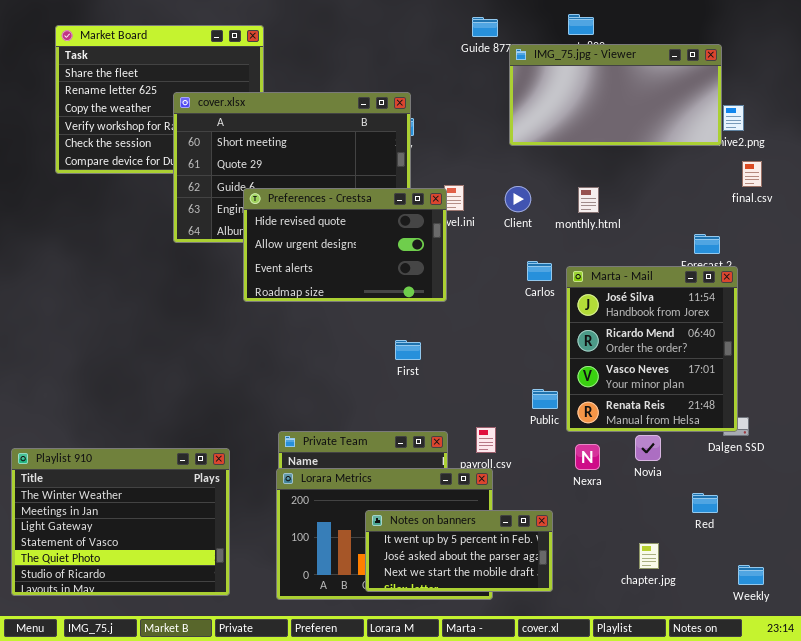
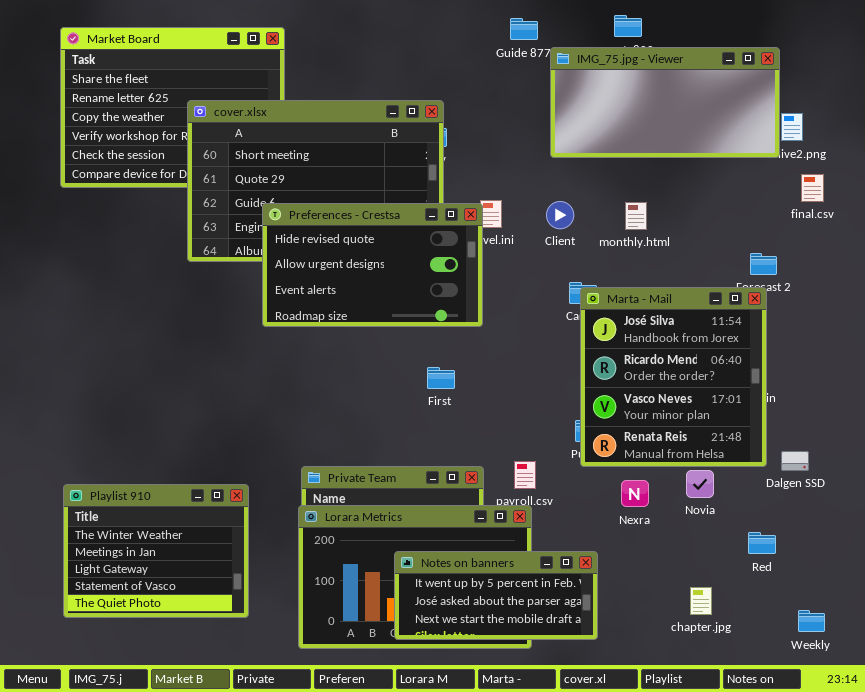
Marta - Mail: [566,266,738,432] -> [580,287,767,467], moved
Playlist 910: [11,448,230,596] -> [63,484,249,618], resized

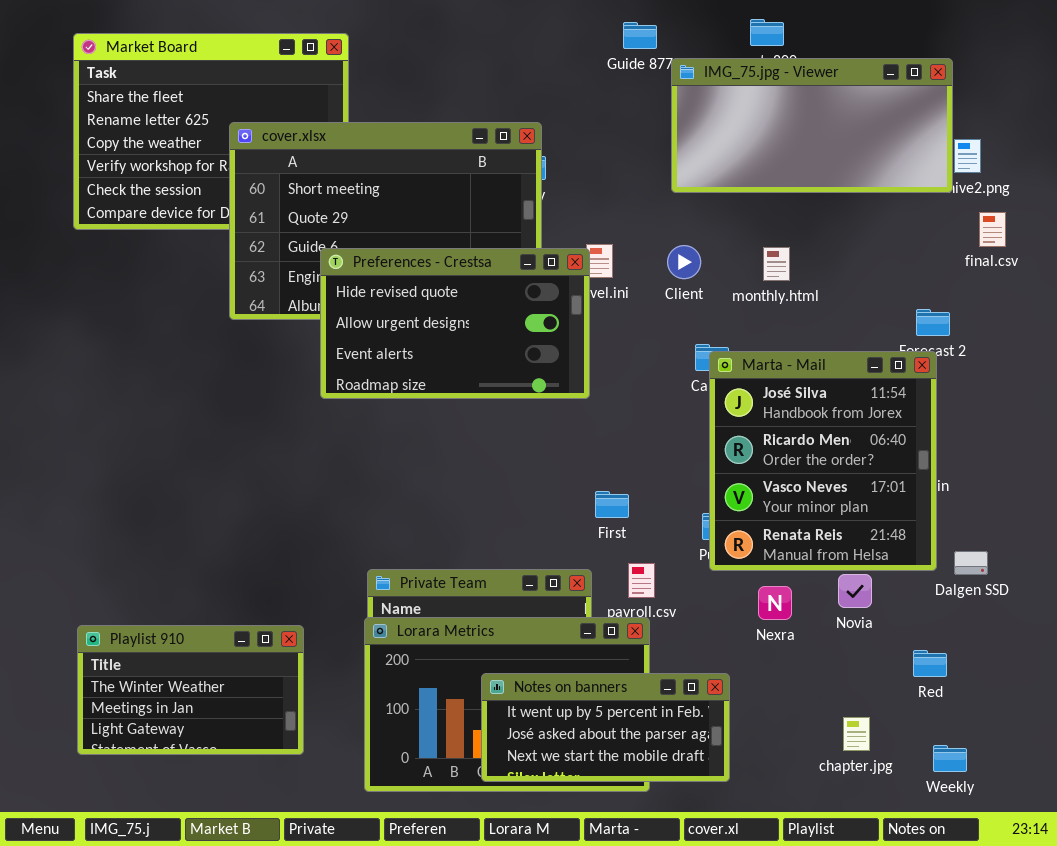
First: [427,367,455,389] -> [595,491,629,518], moved
Playlist 910: [63,484,249,618] -> [77,625,304,755], resized
Weekly: [798,610,825,632] -> [933,745,967,772], moved

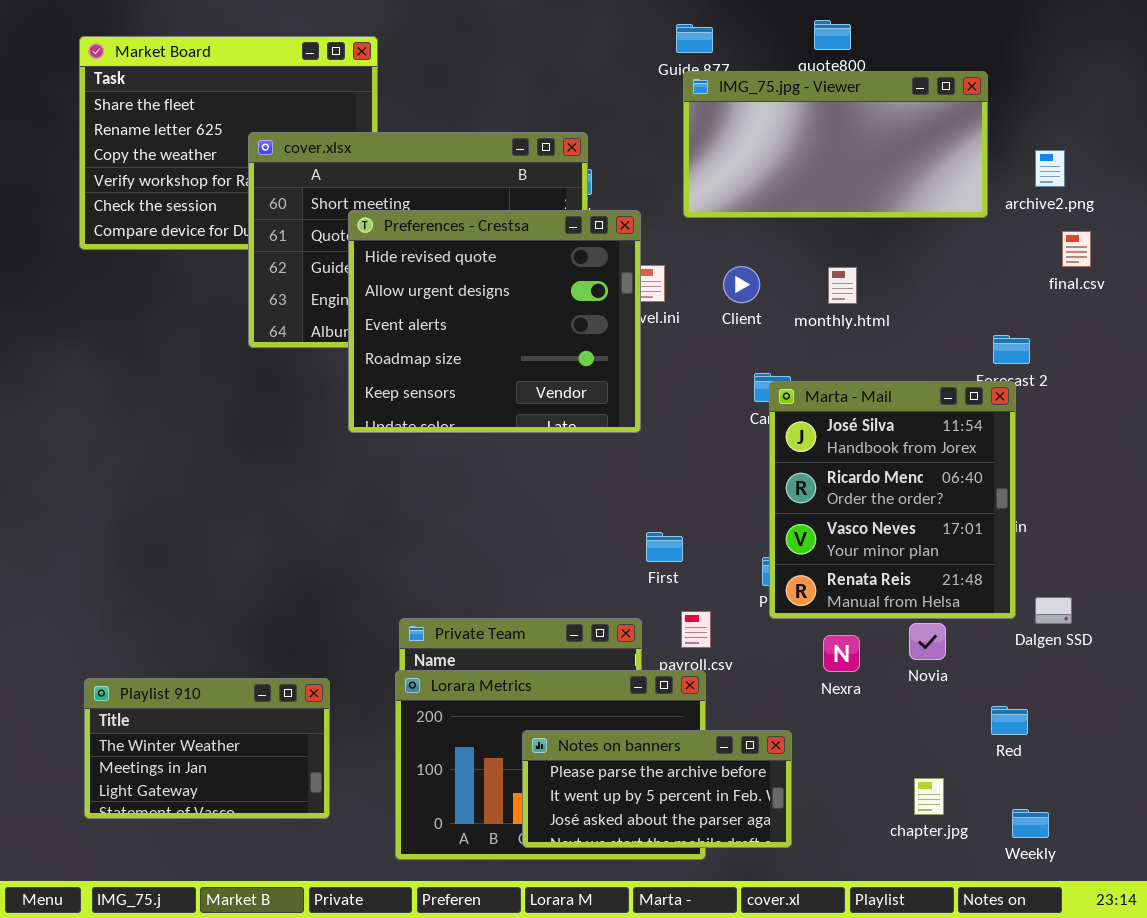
IMG_75.jpg - Viewer: [671,58,953,193] -> [683,71,988,218], moved
Preferences - Crestsa: [320,248,590,399] -> [348,210,641,433], resized
Notes on banners: [481,673,730,782] -> [522,730,792,848], scrolled up 1 row

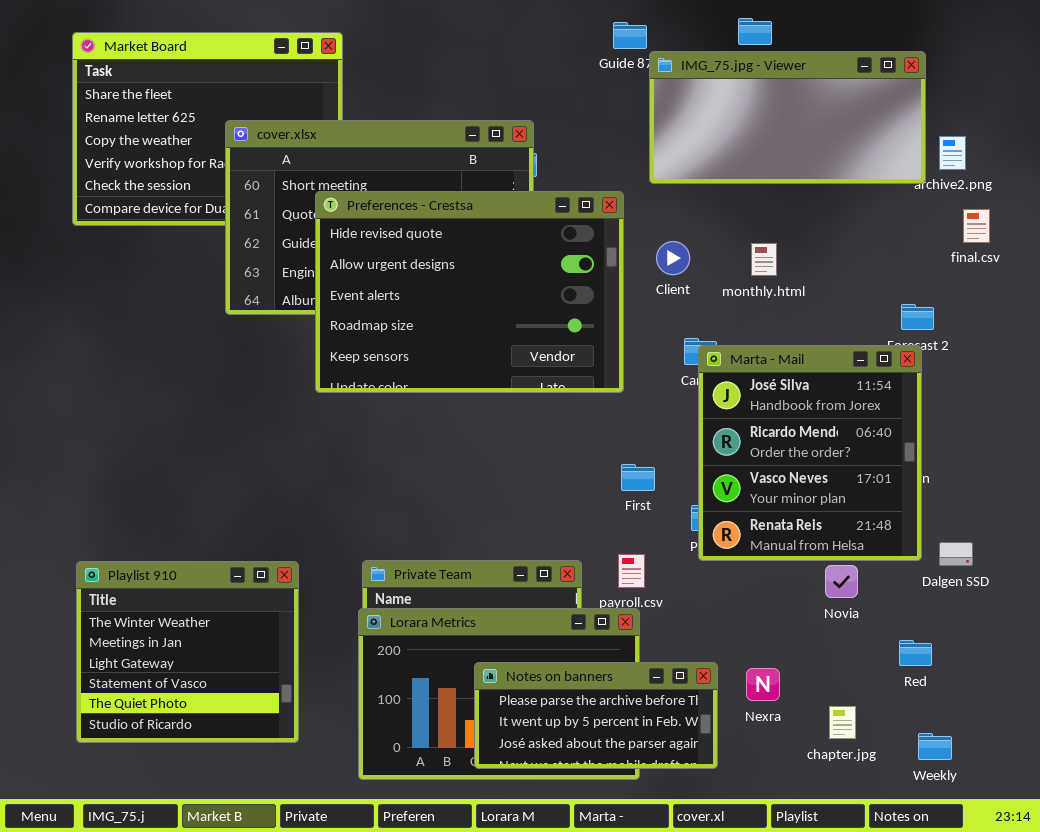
IMG_75.jpg - Viewer: [683,71,988,218] -> [649,51,926,184], moved
Preferences - Crestsa: [348,210,641,433] -> [315,191,624,393], resized
First: [646,532,683,562] -> [621,464,655,491], moved
Nexra: [823,635,860,672] -> [746,668,780,701], moved
Playlist 910: [84,678,330,819] -> [76,561,299,743], resized

